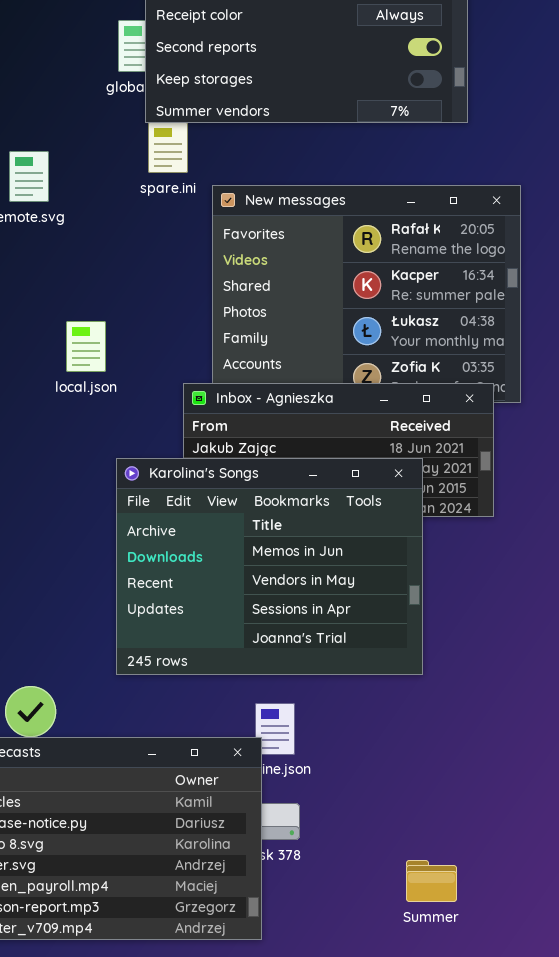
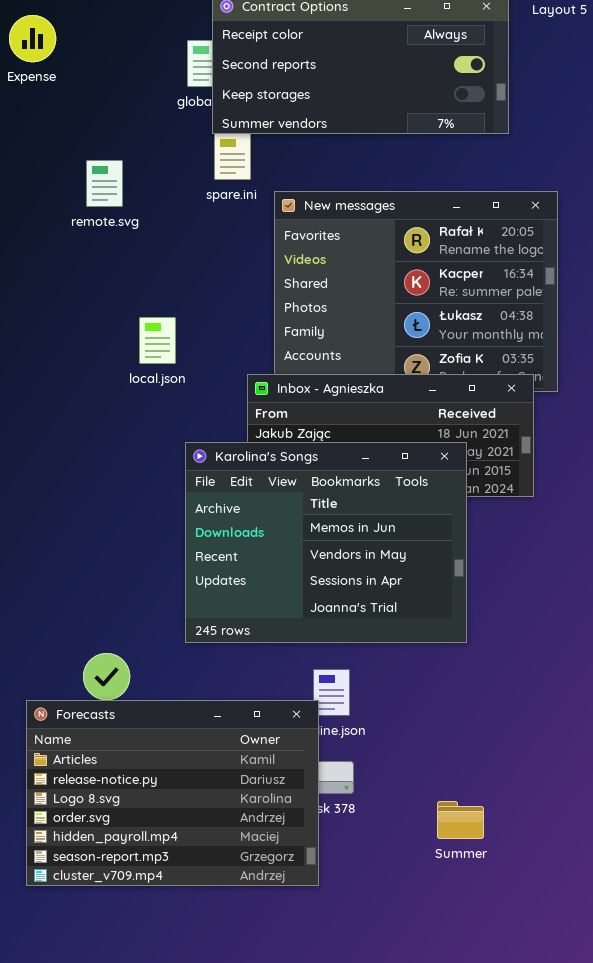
Summer: [406,860,457,902] -> [437,801,484,839], moved

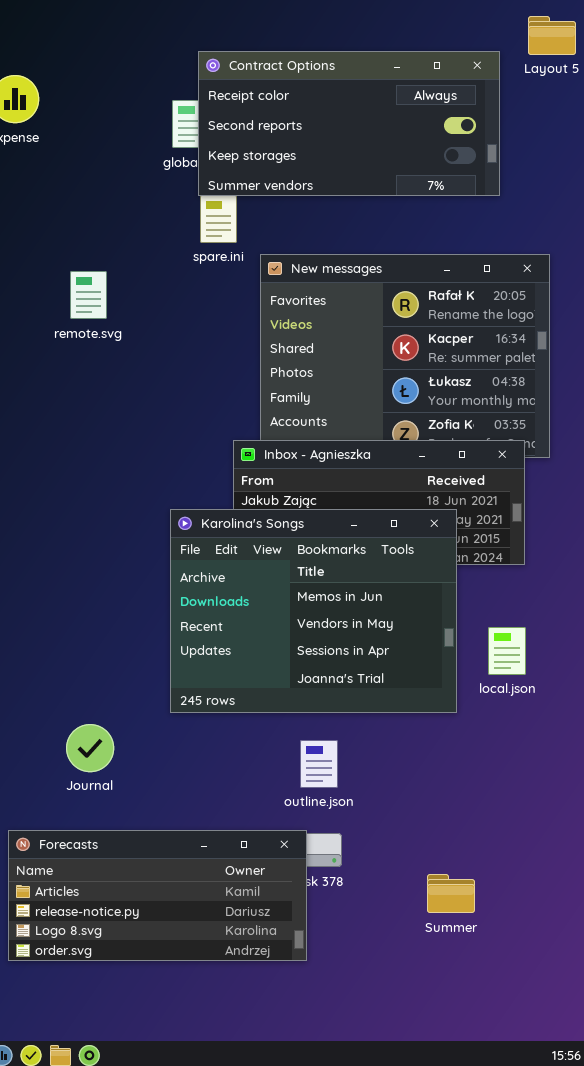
remote.svg: [86,160,123,207] -> [70,271,107,319], moved
local.json: [139,317,176,364] -> [488,627,526,675], moved
Forecasts: [26,700,319,886] -> [8,830,307,961], resized

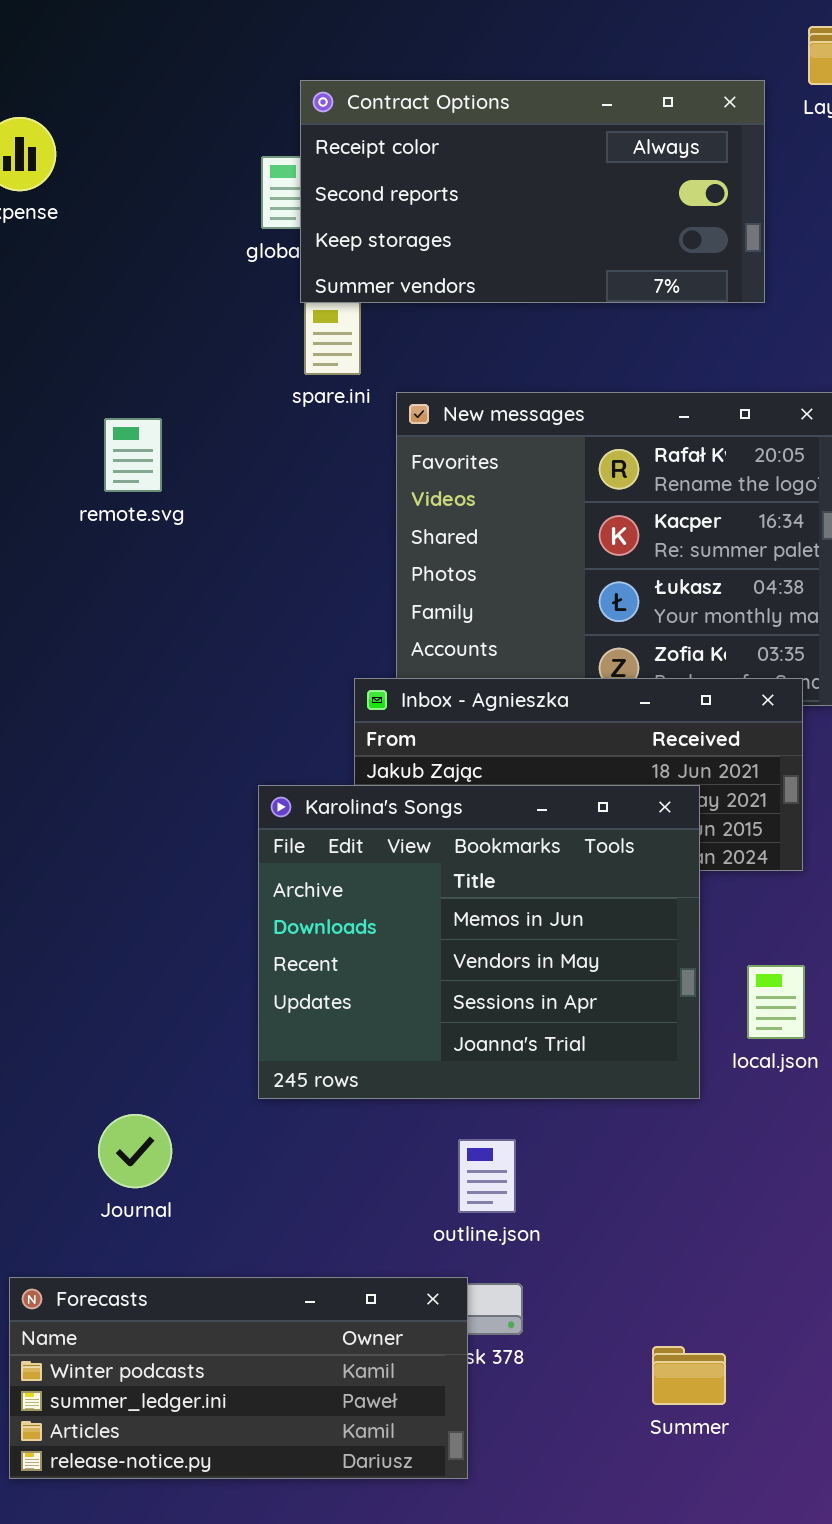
Forecasts: [8,830,307,961] -> [9,1277,468,1479], scrolled up 2 rows

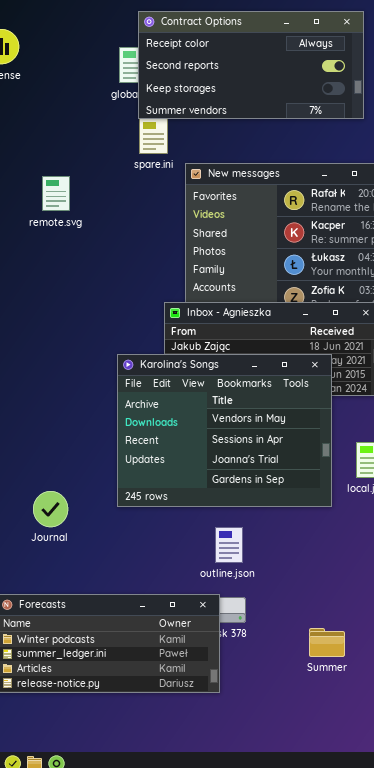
Karolina's Songs: [258,785,700,1099] -> [117,354,332,507], scrolled down 1 row
Journal: [98,1114,172,1188] -> [33,491,68,527], moved

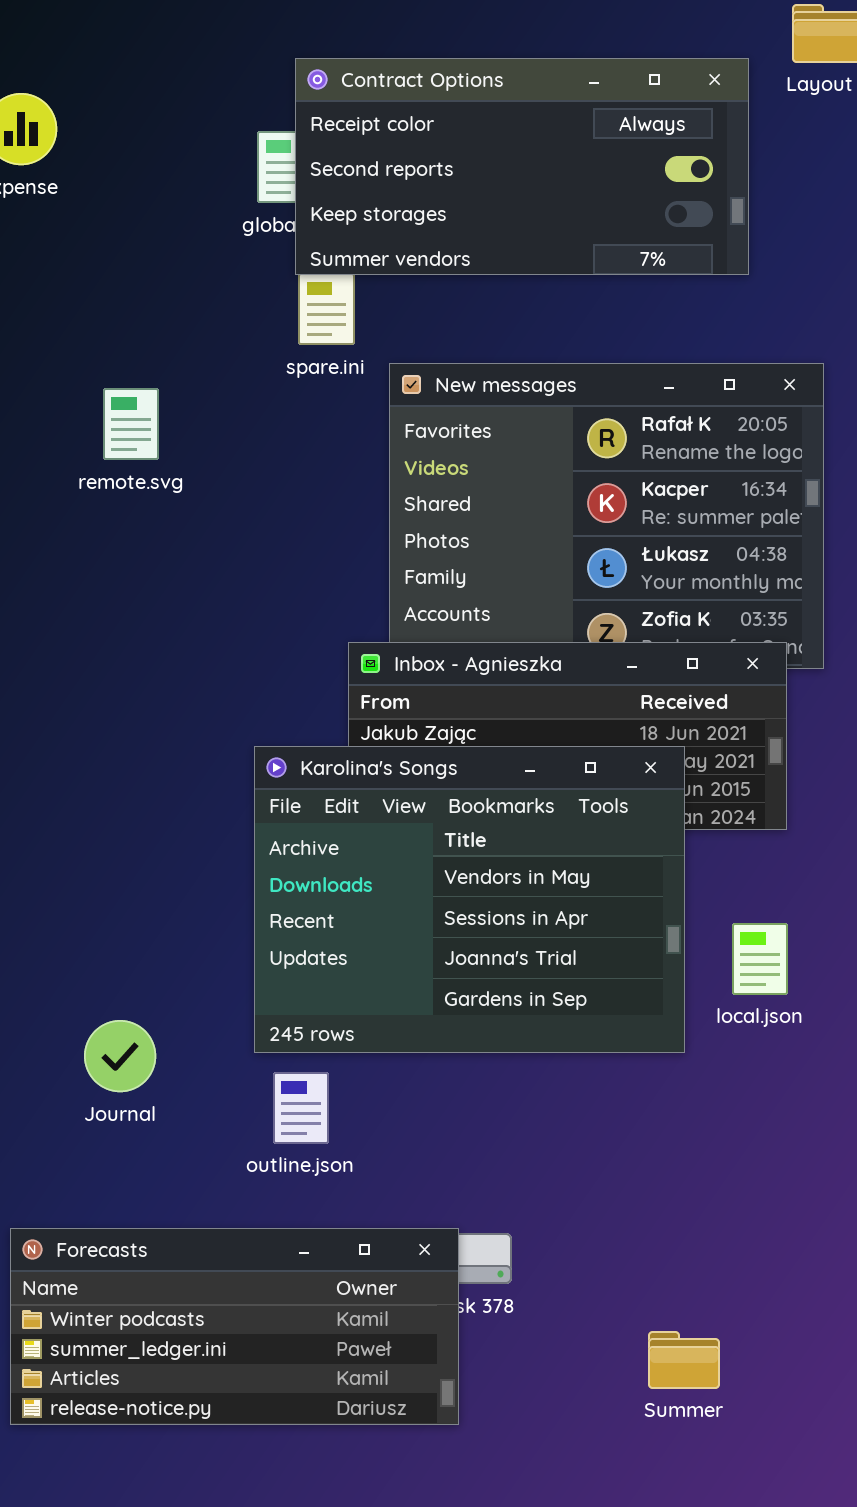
outline.json: [215,527,243,563] -> [273,1072,329,1144], moved
Summer: [309,628,345,657] -> [648,1331,720,1389], moved

